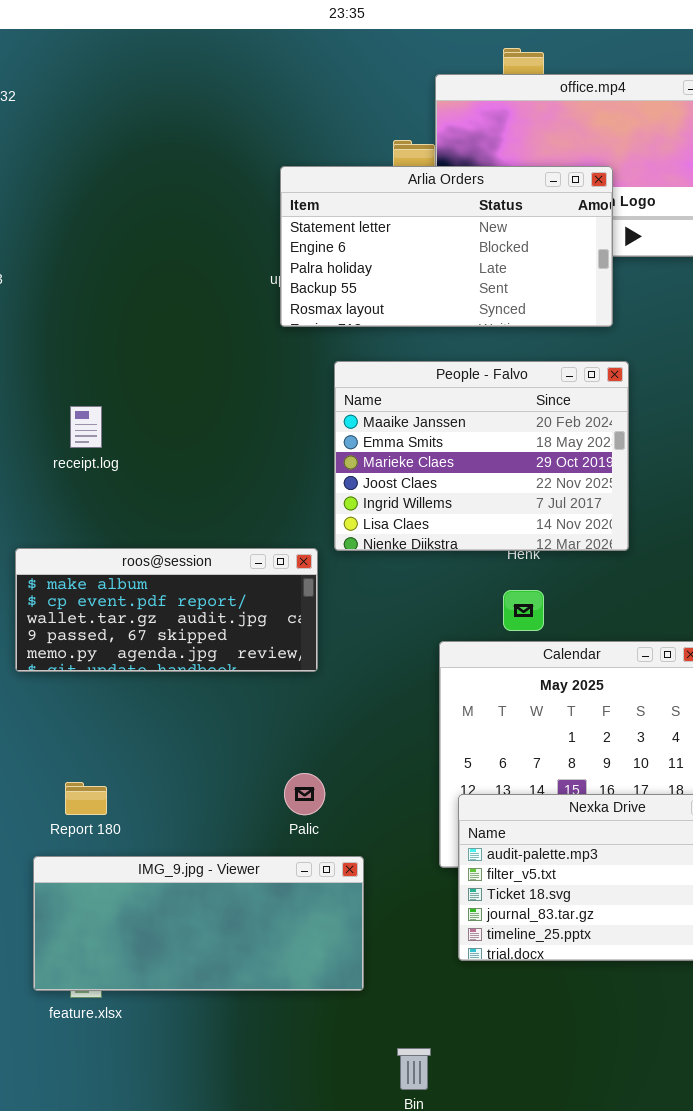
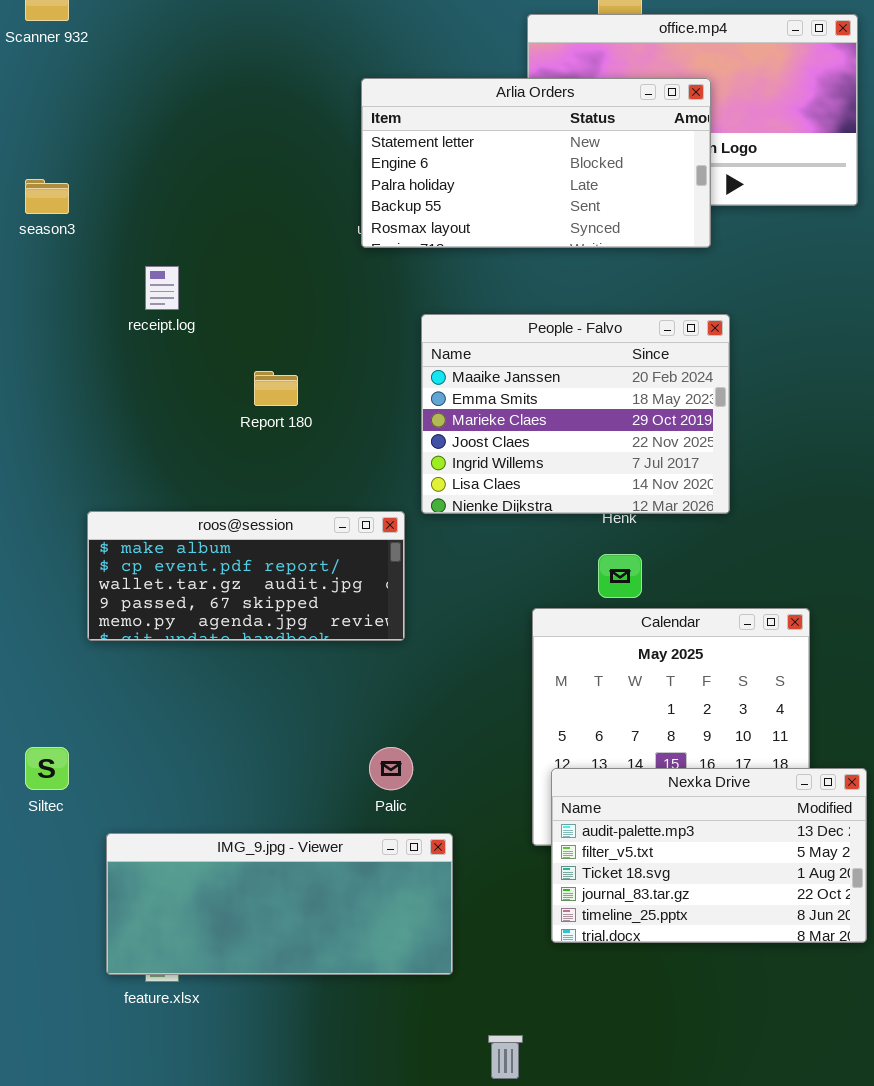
Arlia Orders: [280,166,613,327] -> [361,78,711,248], moved
receipt.log: [70,406,102,448] -> [145,266,179,310], moved
Report 180: [65,782,107,815] -> [254,371,298,406], moved

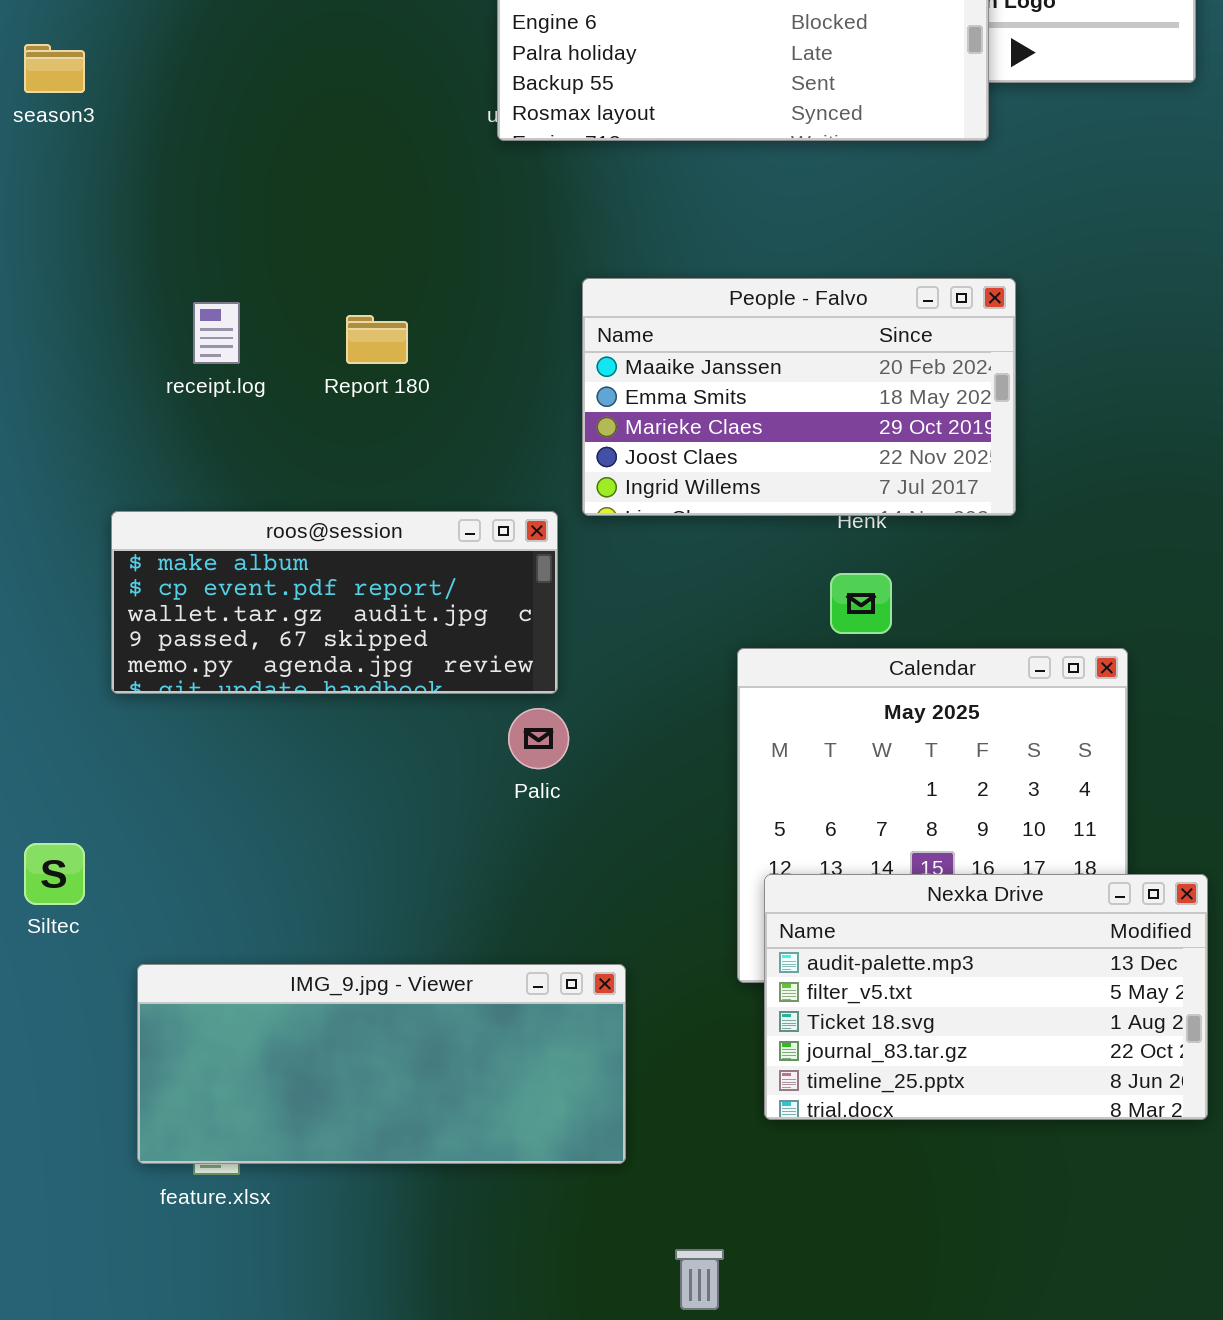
receipt.log: [145,266,179,310] -> [193,302,240,364], moved
People - Falvo: [421,314,730,514] -> [582,278,1016,516], resized
Palic: [369,747,413,790] -> [508,708,569,769], moved

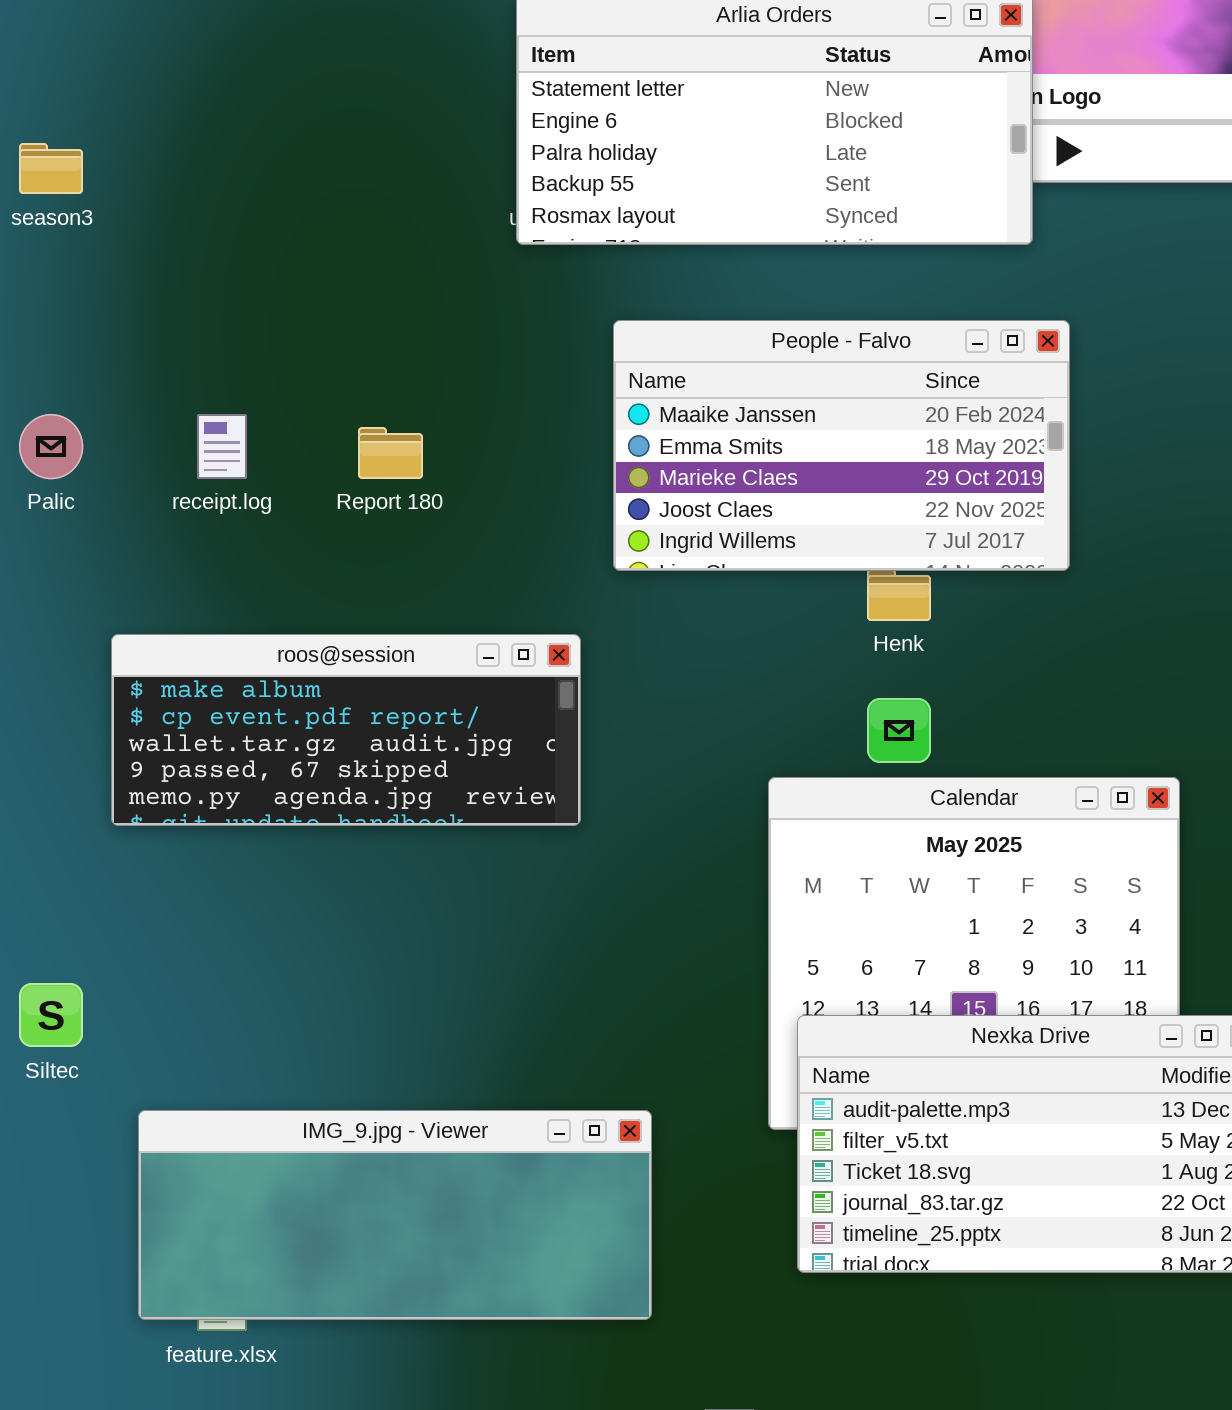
People - Falvo: [582,278,1016,516] -> [613,320,1070,571], moved
Palic: [508,708,569,769] -> [19,414,83,479], moved

